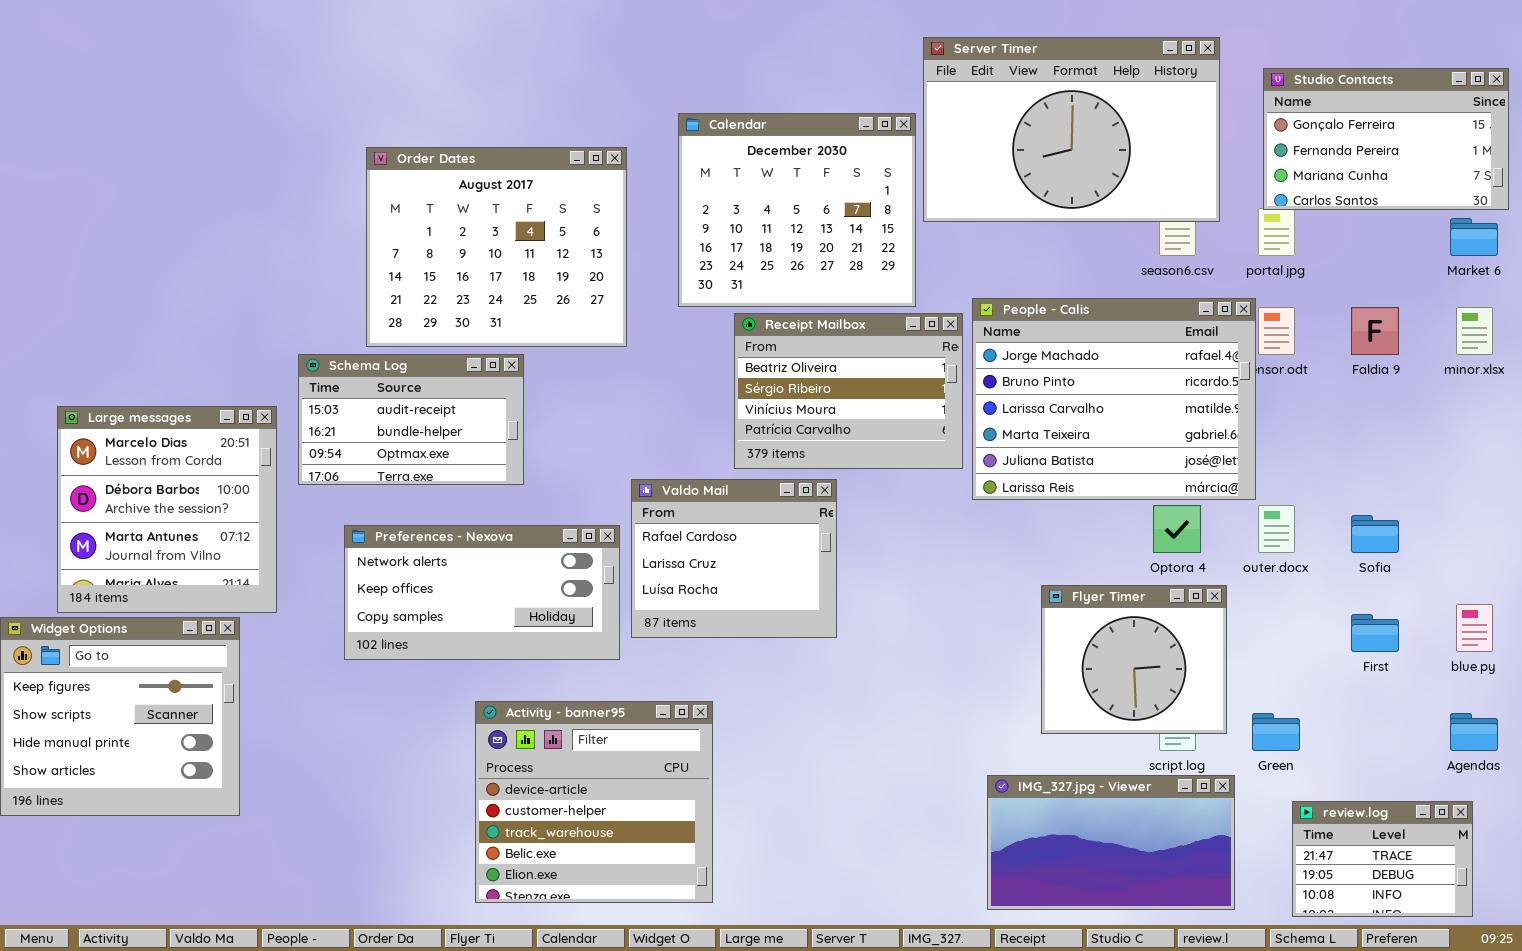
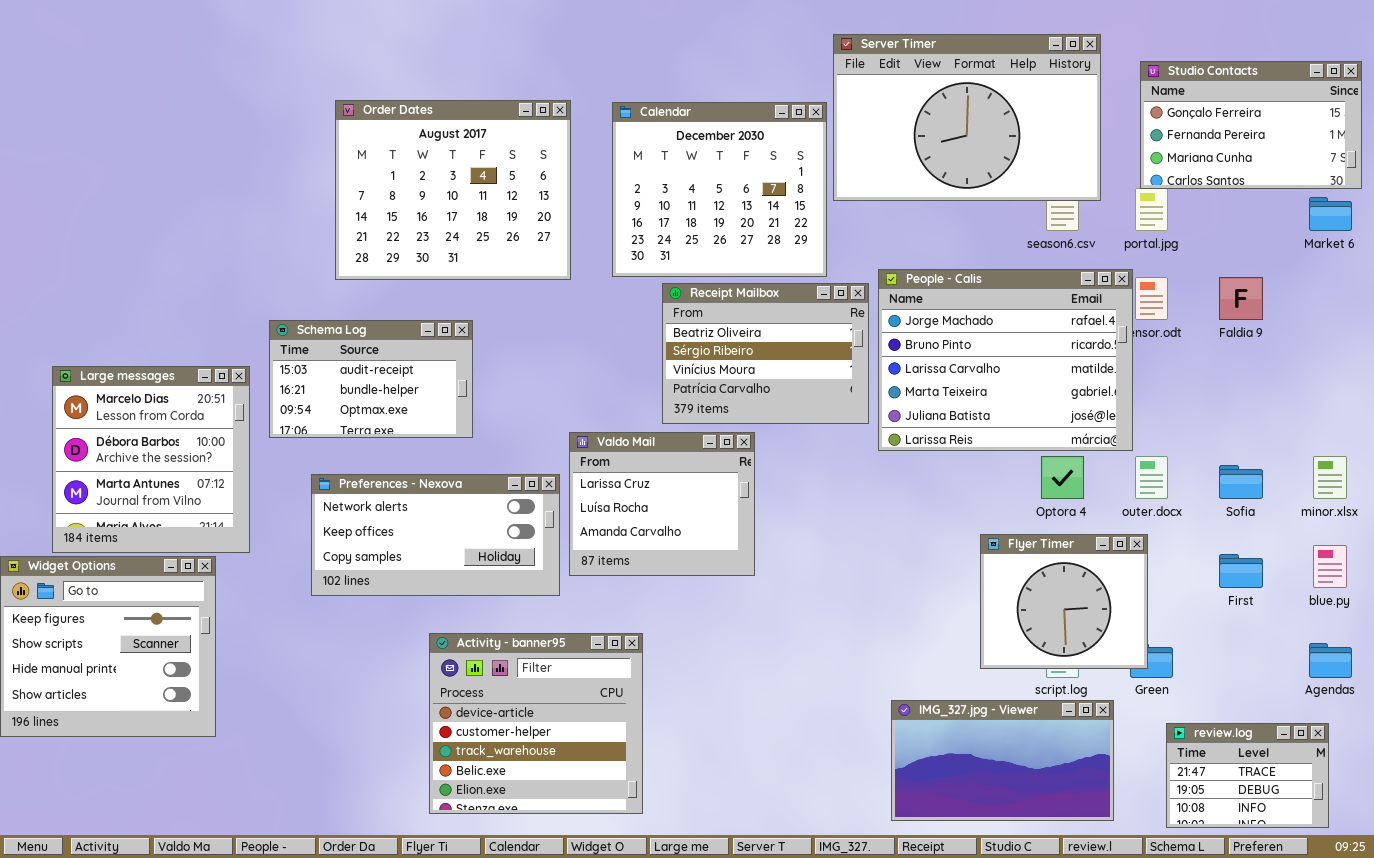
Order Dates: [366,147,627,347] -> [335,100,571,280], moved
minor.xlsx: [1456,307,1493,355] -> [1313,456,1347,499], moved
Valdo Mail: [631,479,837,638] -> [569,432,755,576], scrolled down 1 row
Flyer Timer: [1041,585,1227,734] -> [980,534,1148,669], moved

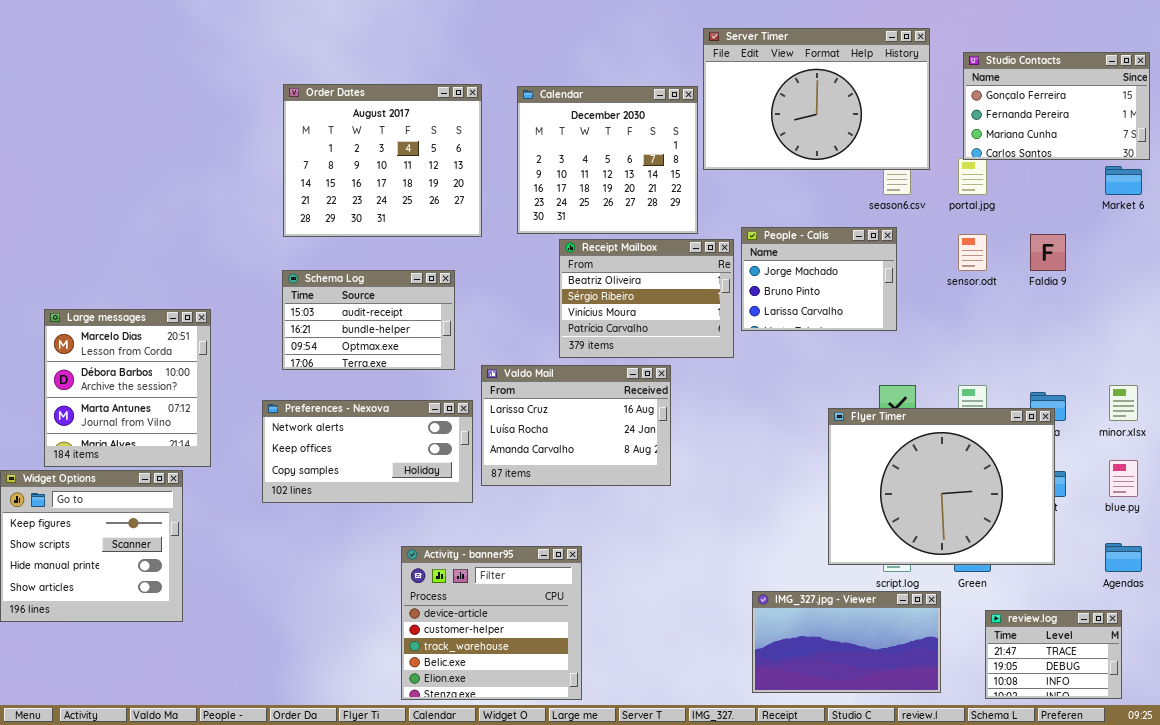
People - Calis: [878,269,1133,451] -> [741,227,897,331], resized
Schema Log: [269,320,473,438] -> [282,270,455,370], moved
Valdo Mail: [569,432,755,576] -> [481,365,671,486], resized
Flyer Timer: [980,534,1148,669] -> [828,408,1055,565], resized
Activity - banner95: [429,633,643,814] -> [401,546,582,700], moved

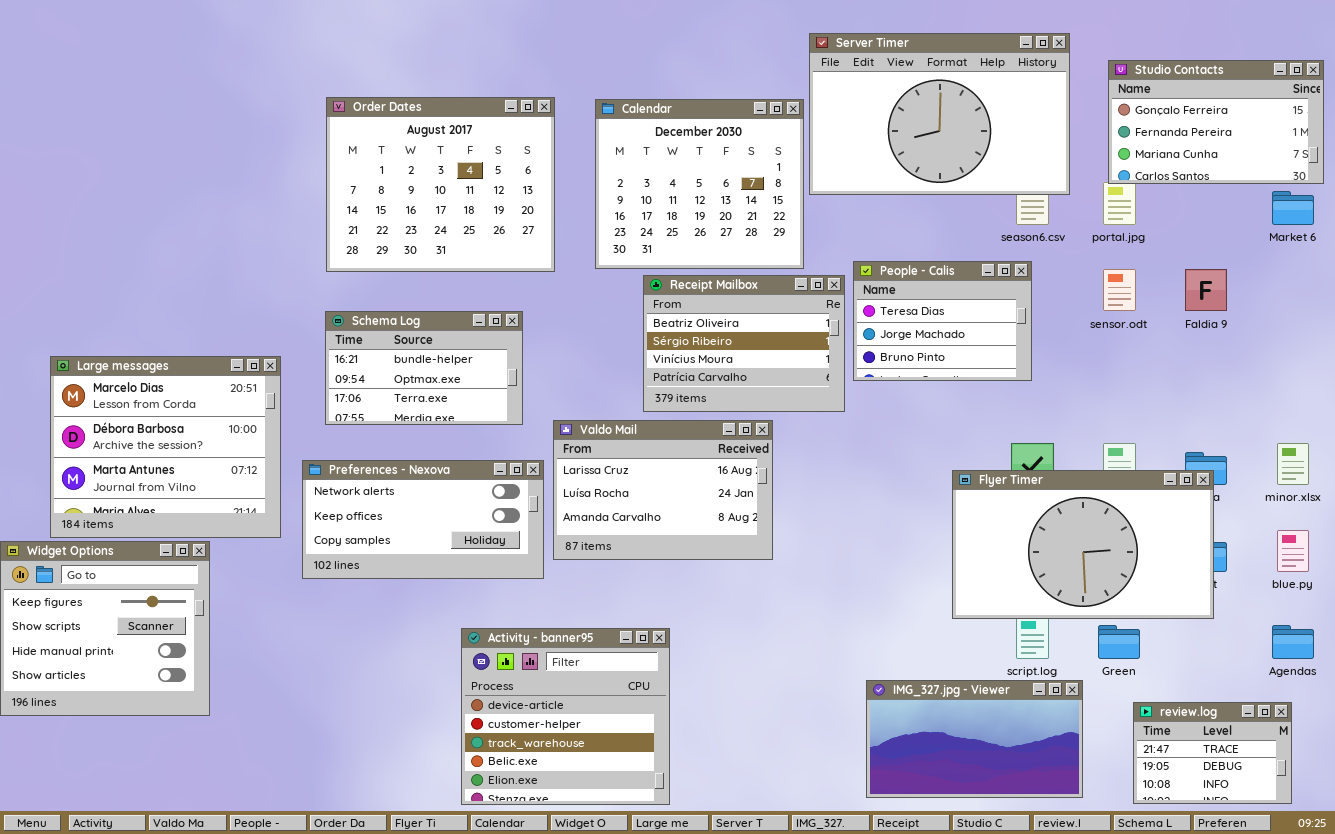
People - Calis: [741,227,897,331] -> [853,261,1032,381], scrolled up 1 row
Schema Log: [282,270,455,370] -> [325,311,523,425], scrolled down 1 row
Large messages: [44,309,211,467] -> [50,356,281,538], resized
Flyer Timer: [828,408,1055,565] -> [952,470,1214,619], resized

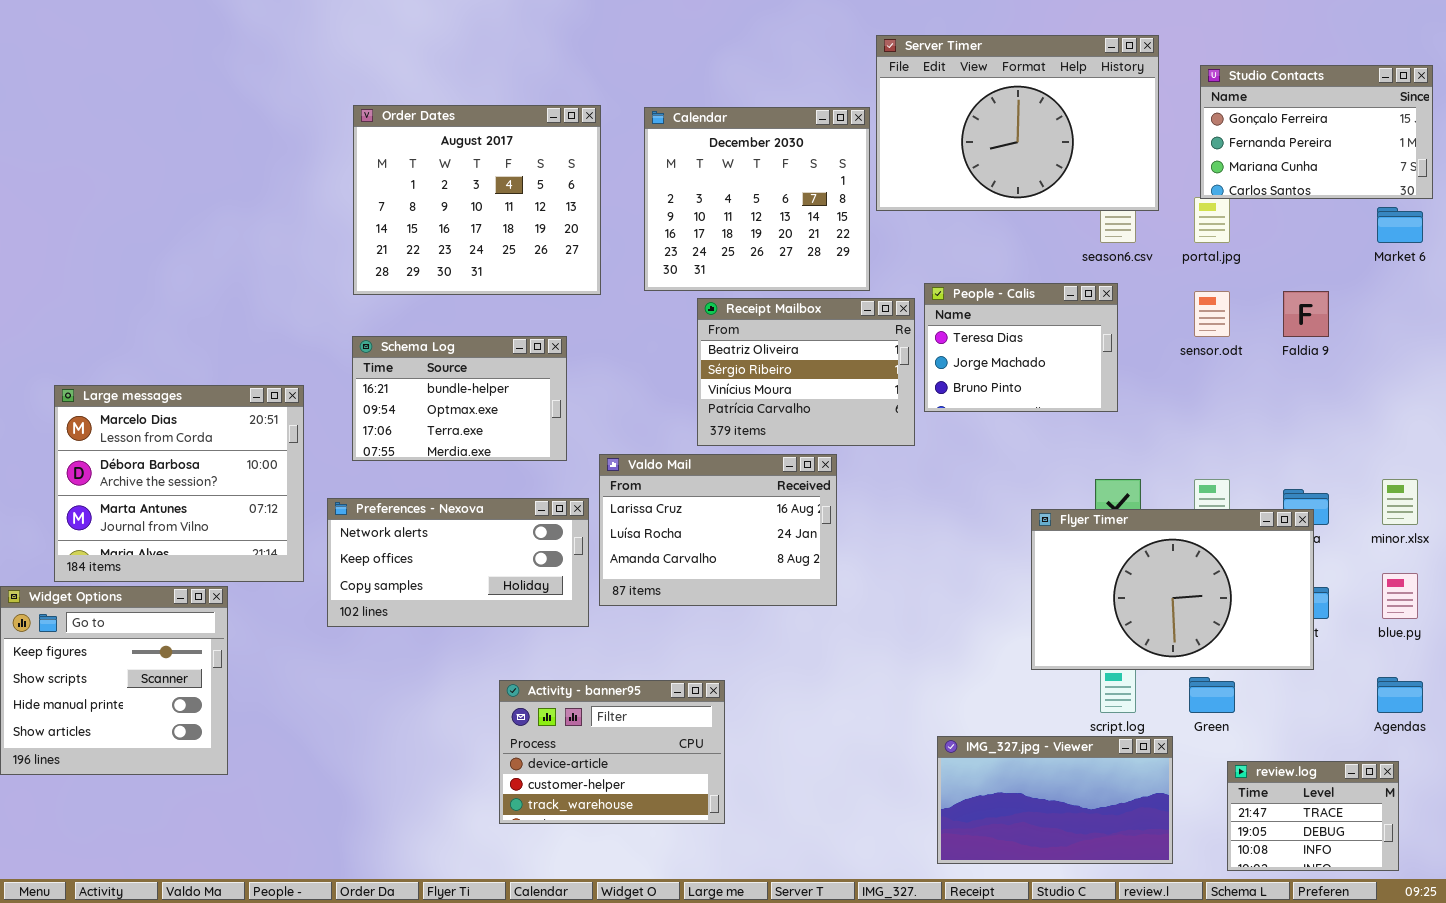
Activity - banner95: [461,628,670,805] -> [499,680,725,824], resized

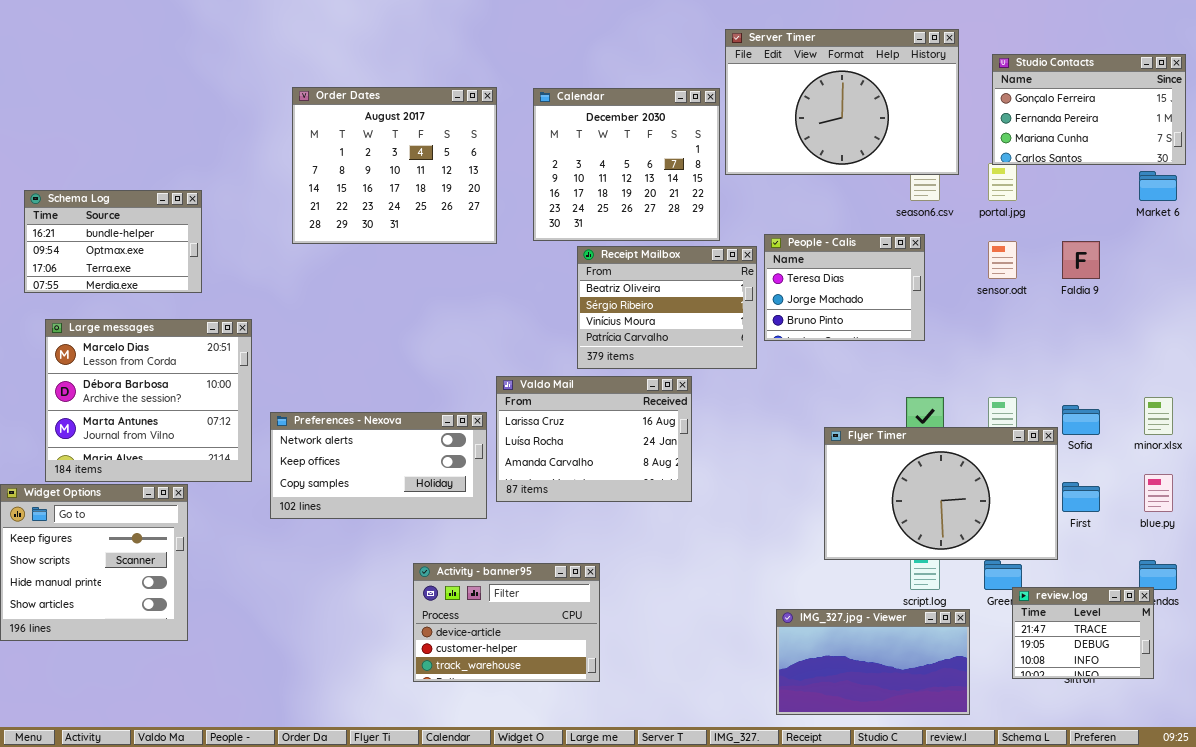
Schema Log: [352,336,567,461] -> [24,190,202,293], moved
Flyer Timer: [1031,509,1314,670] -> [824,427,1058,560], moved
review.log: [1227,761,1399,871] -> [1012,587,1154,679], moved

